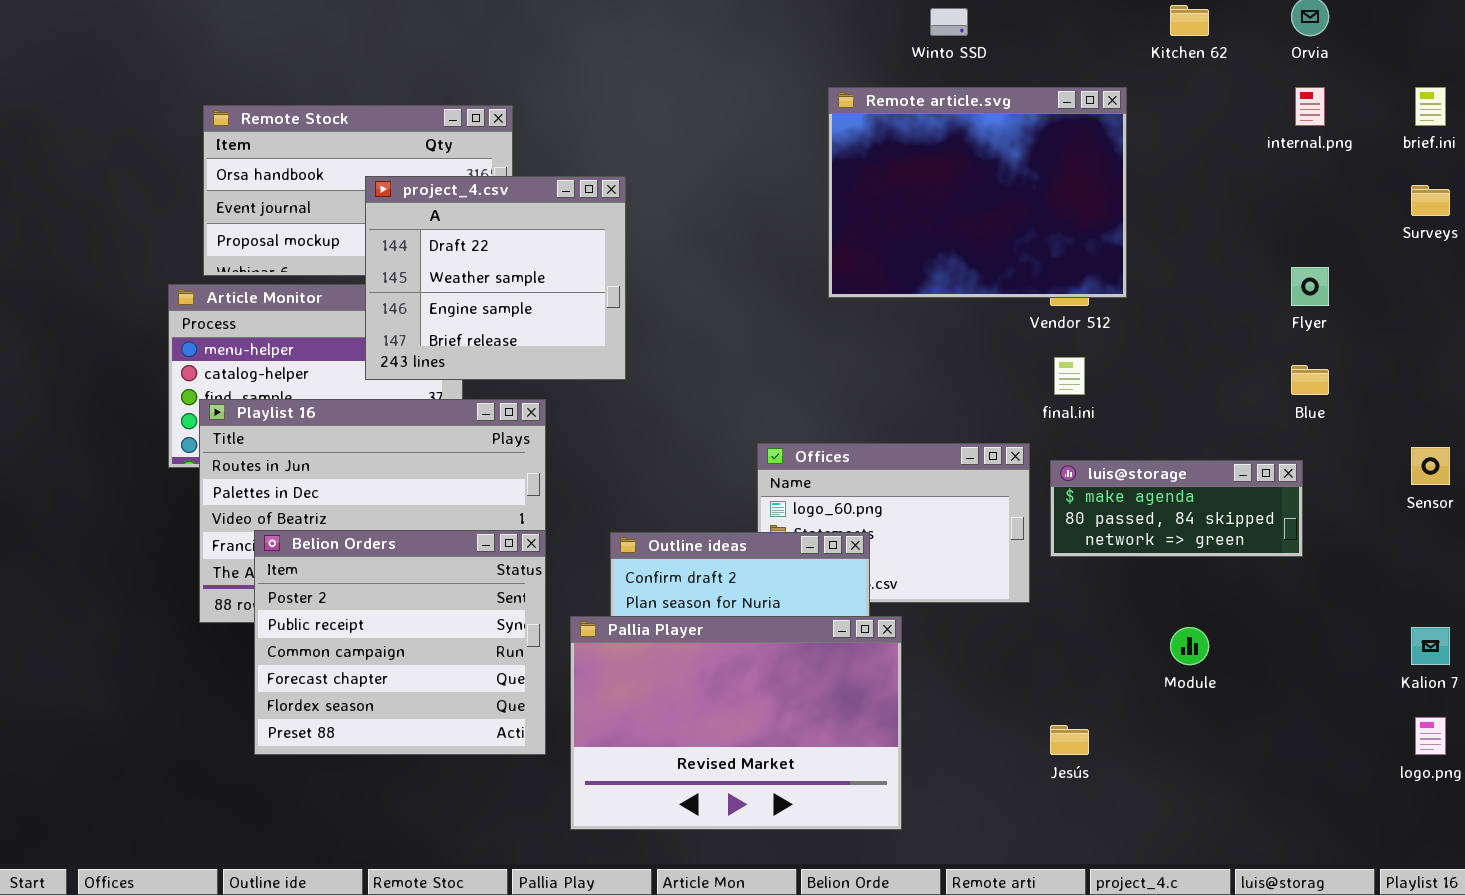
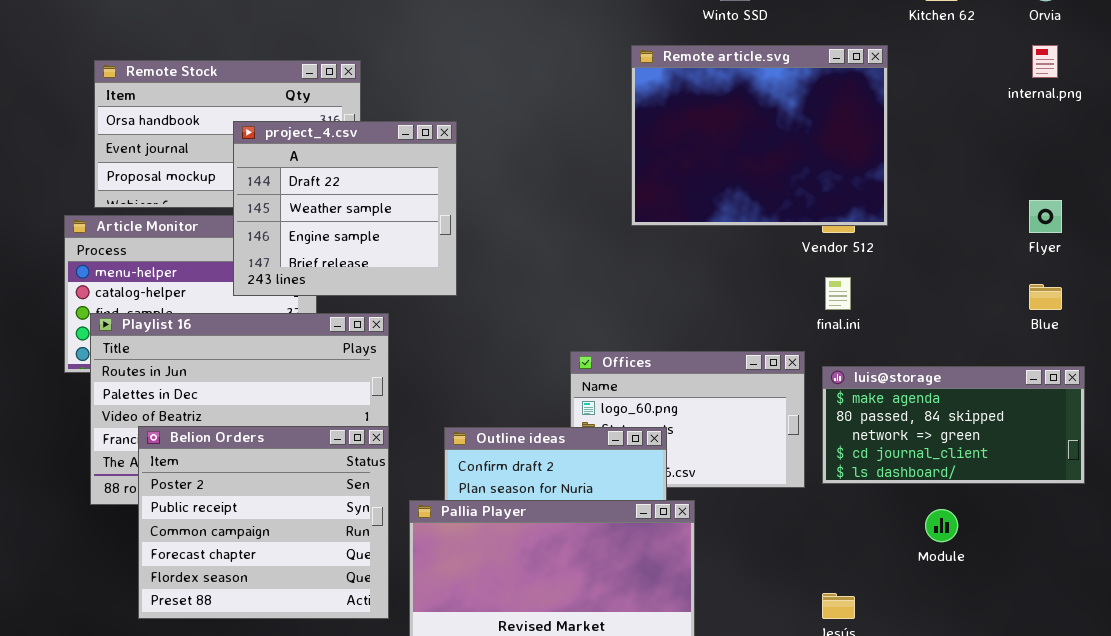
luis@storage: [1050,460,1303,557] -> [822,366,1085,484], resized

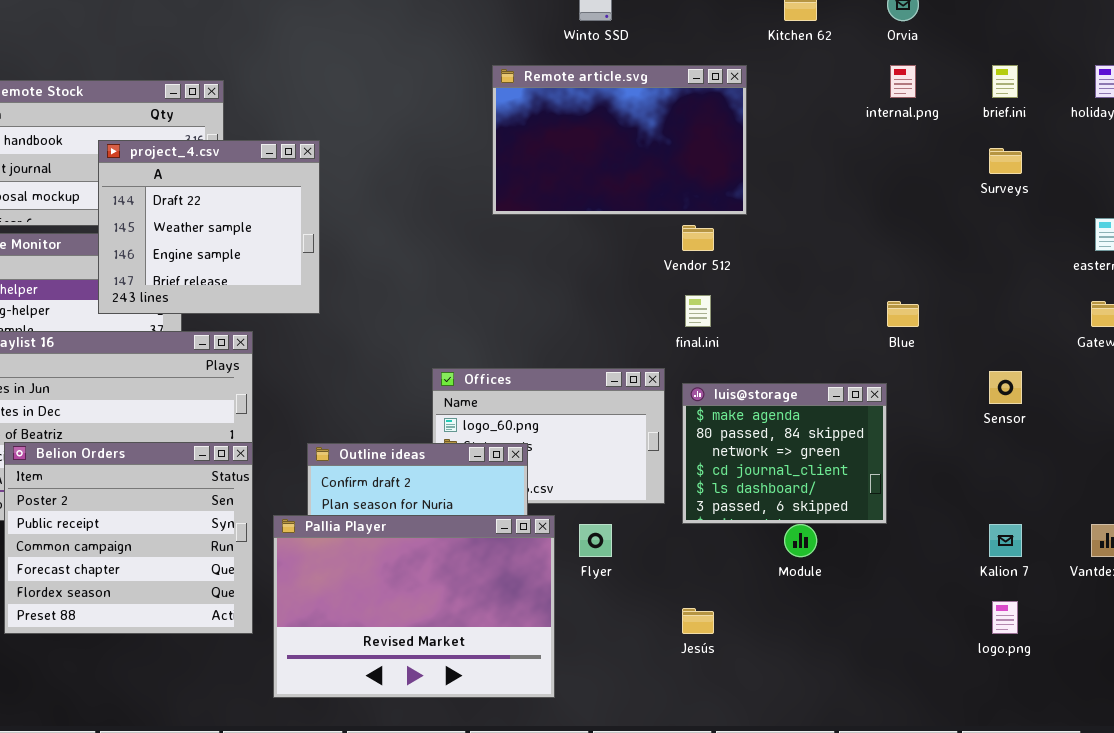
Remote article.svg: [631,45,888,226] -> [492,65,747,215], resized
Flyer: [1029,200,1062,233] -> [579,524,612,557], moved
luis@storage: [822,366,1085,484] -> [682,383,887,524], resized

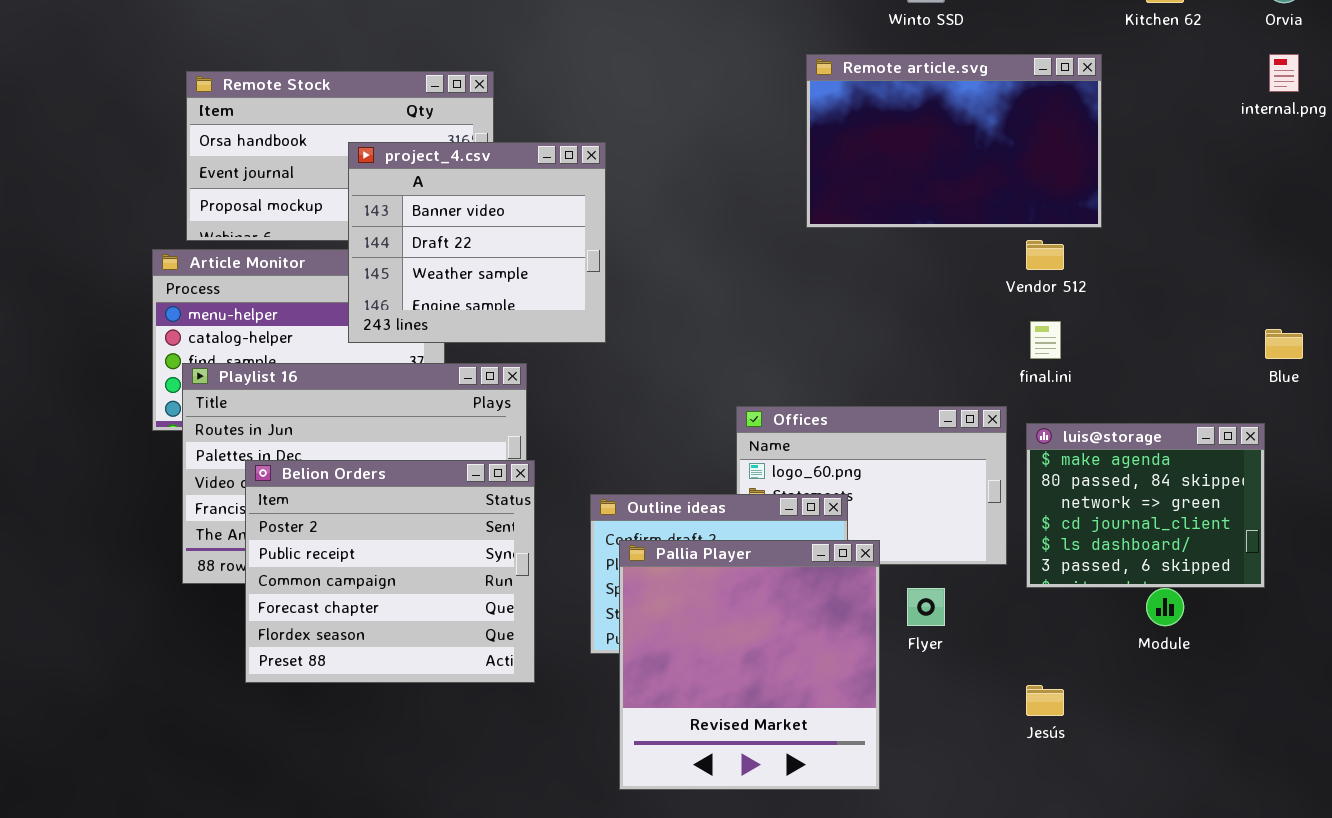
project_4.csv: [98,140,320,314] -> [348,142,606,343], scrolled up 1 row
Belion Orders: [4,442,253,634] -> [245,460,535,683], moved
Pallia Player: [273,515,555,698] -> [619,540,880,790], resized

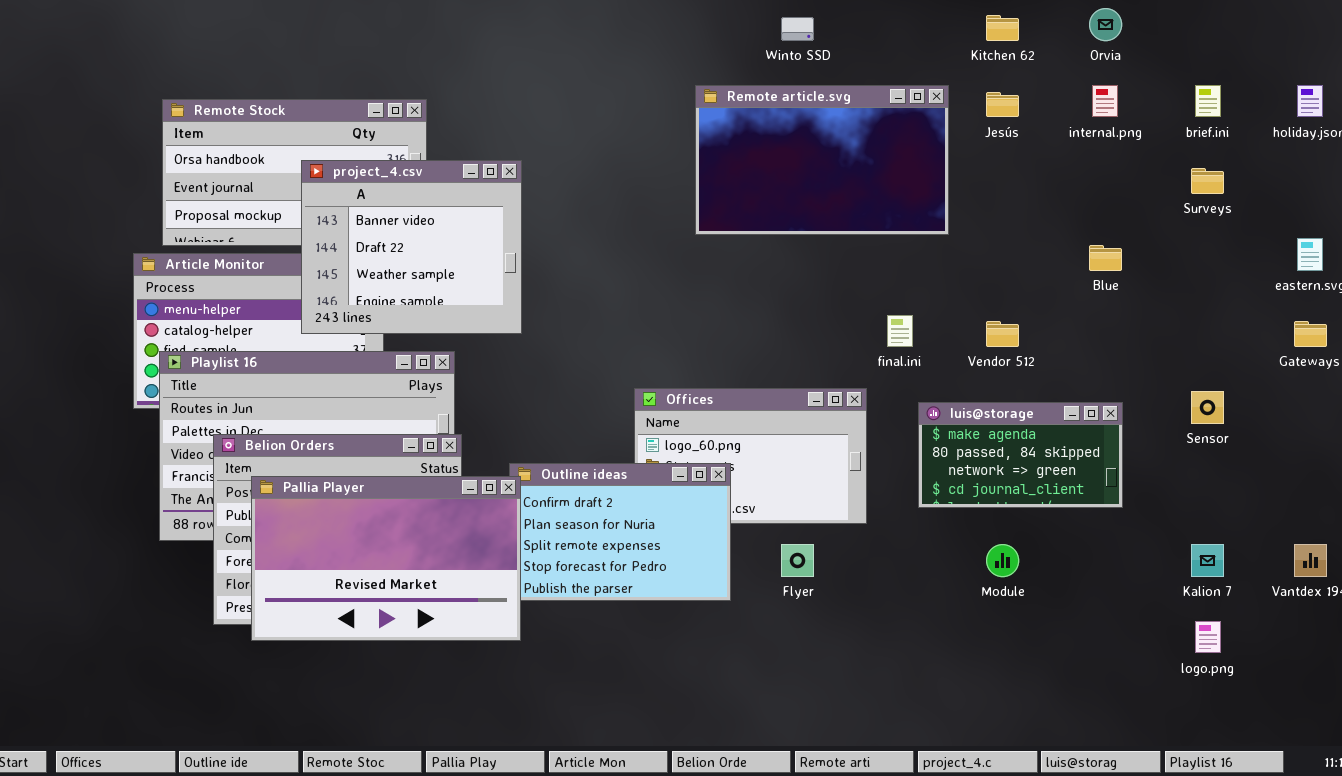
Vendor 512: [1026,240,1064,270] -> [986,321,1019,347], moved
Blue: [1265,329,1303,359] -> [1089,245,1122,271], moved
luis@storage: [1026,423,1265,588] -> [918,402,1123,508], moved, resized
Pallia Player: [619,540,880,790] -> [251,476,521,641], moved, resized
Jesús: [1026,685,1064,716] -> [986,92,1019,117], moved

